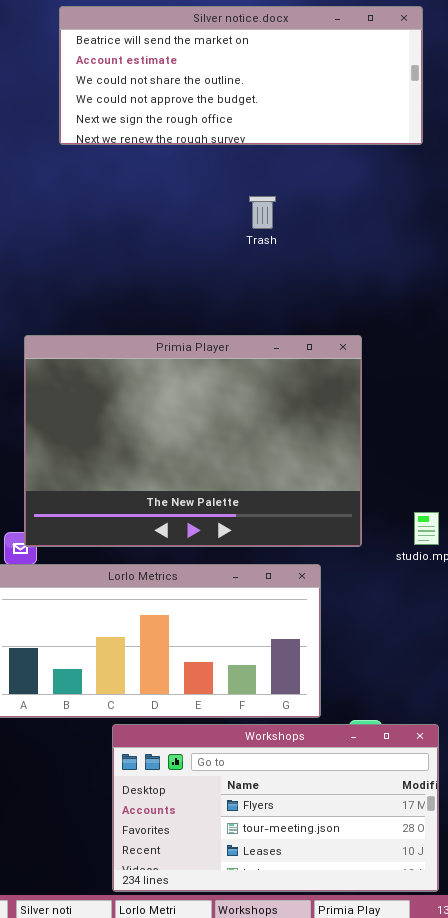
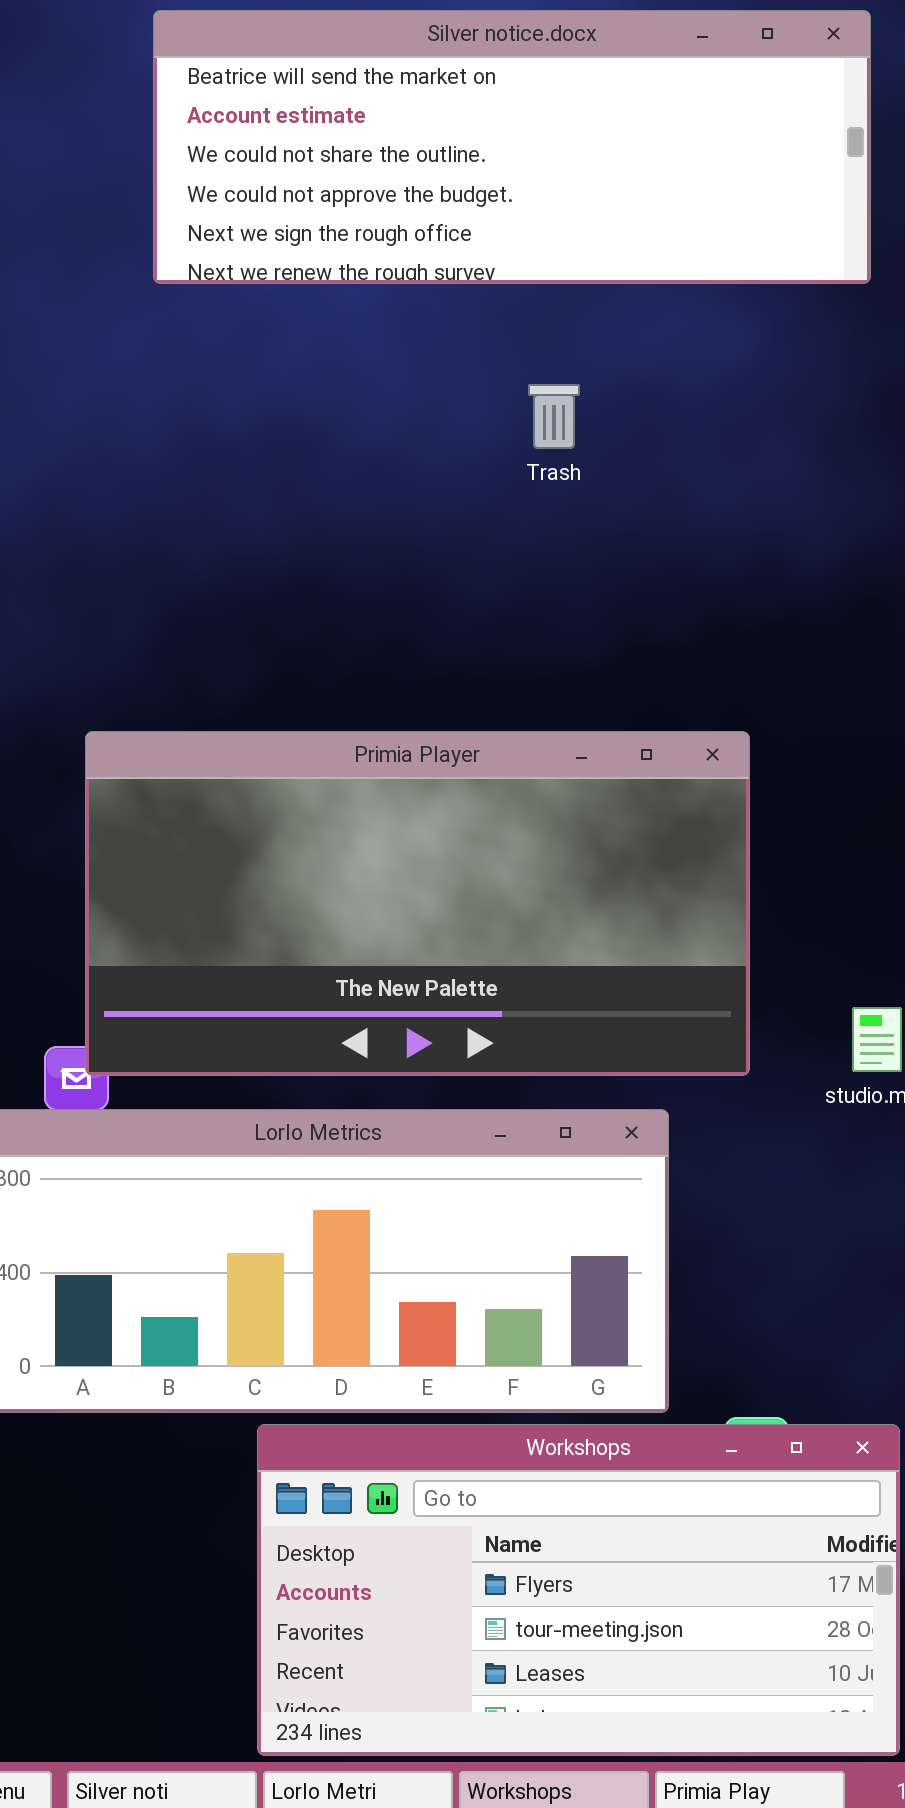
Primia Player: [24,335,362,547] -> [85,731,750,1076], resized

